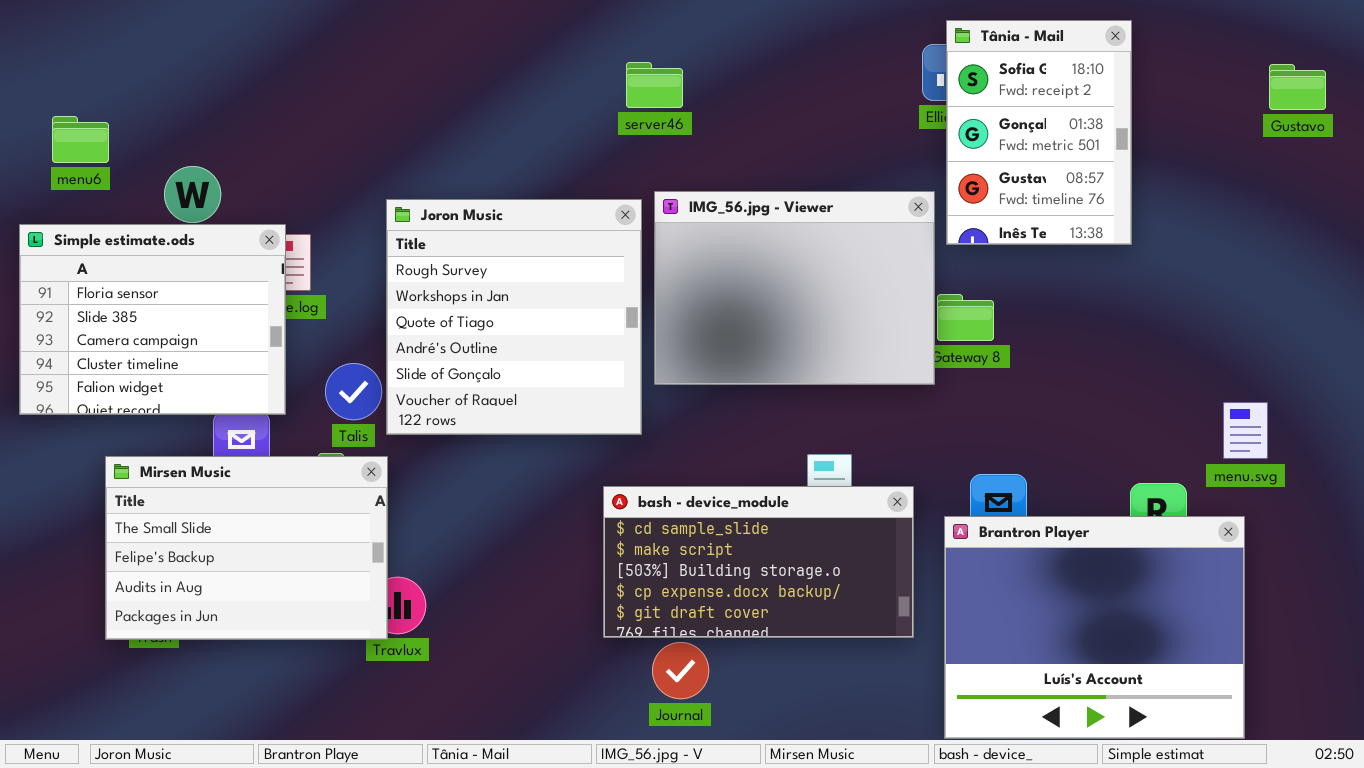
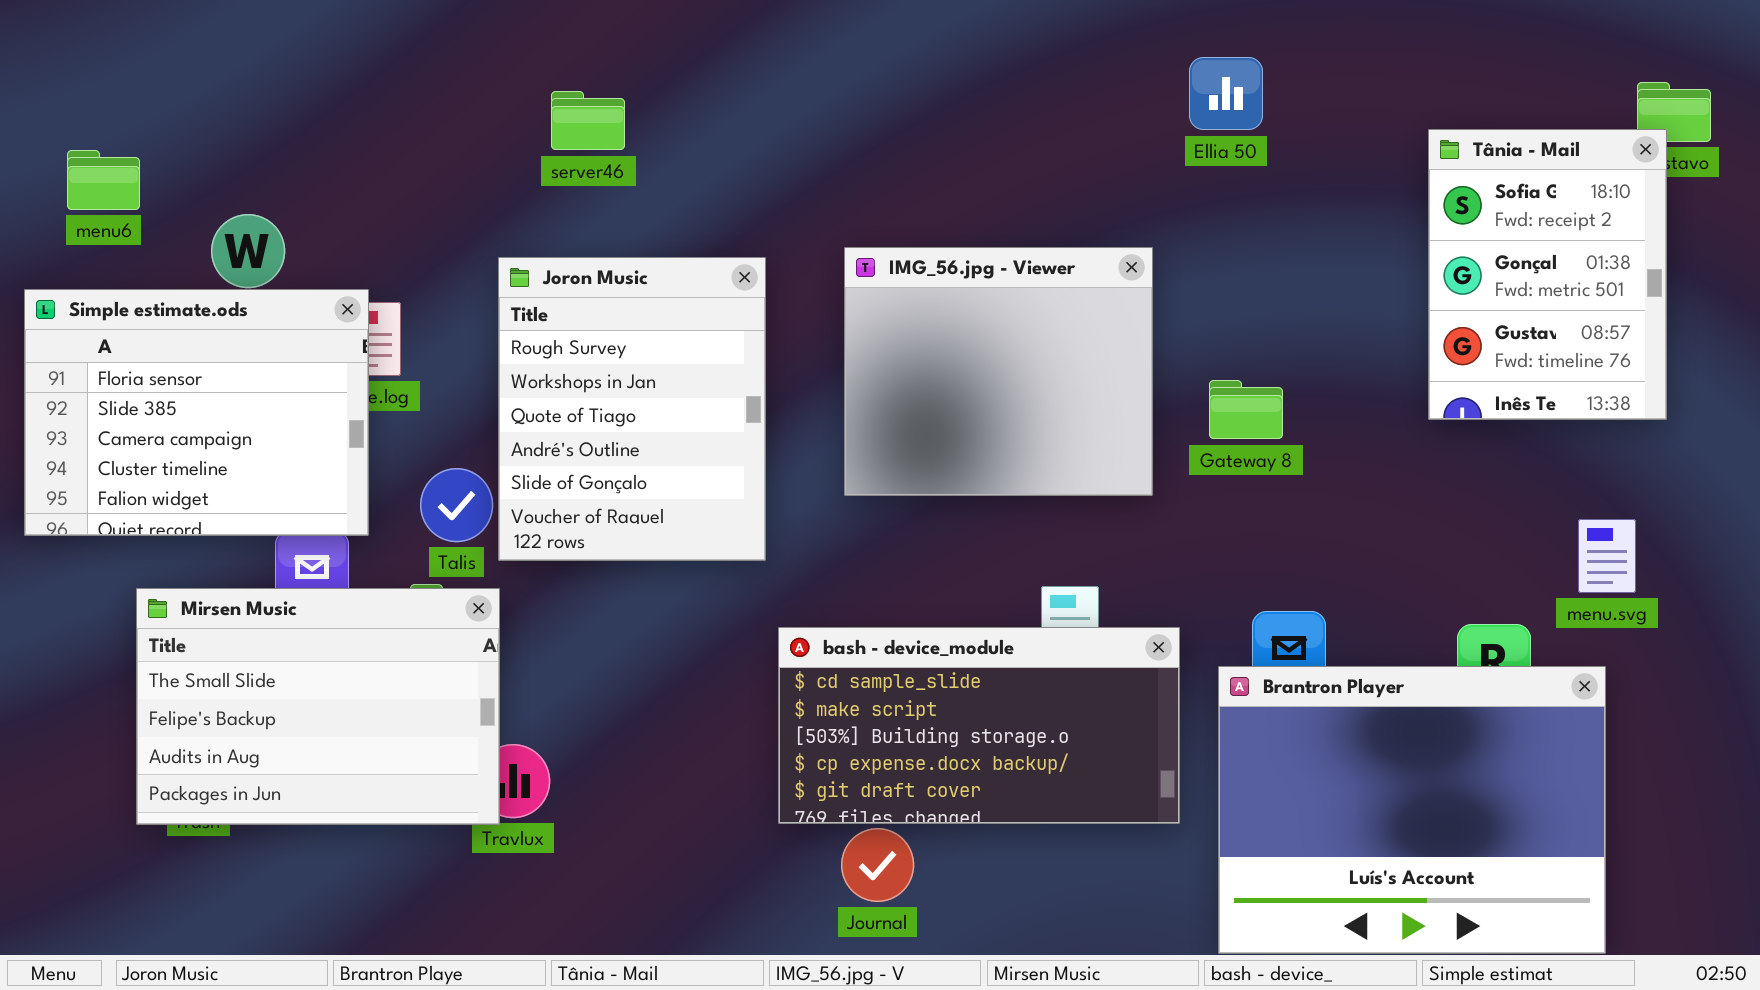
Tânia - Mail: [946,20,1132,245] -> [1428,129,1667,420], moved
server46: [626,62,683,108] -> [551,91,625,150], moved
IMG_56.jpg - Viewer: [654,191,935,385] -> [844,247,1153,496], resized
Joron Music: [386,199,642,435] -> [498,257,766,561], resized

